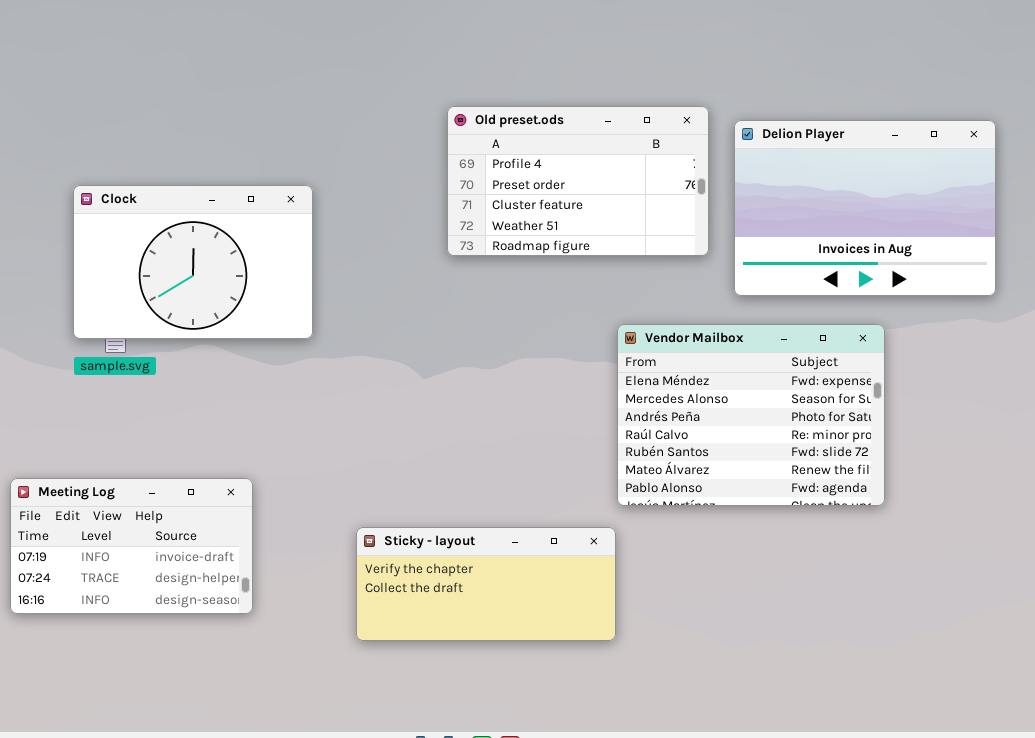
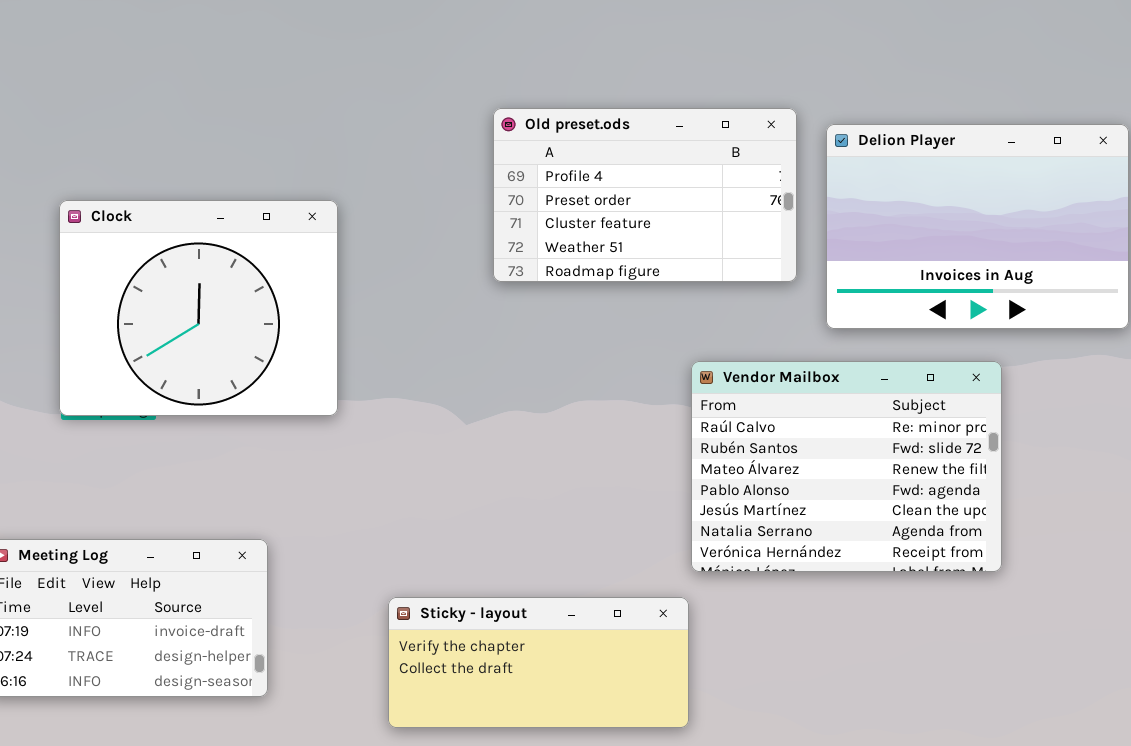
Clock: [73,185,313,339] -> [59,200,338,416], resized
Vendor Mailbox: [617,324,885,506] -> [691,361,1002,572], scrolled down 3 rows

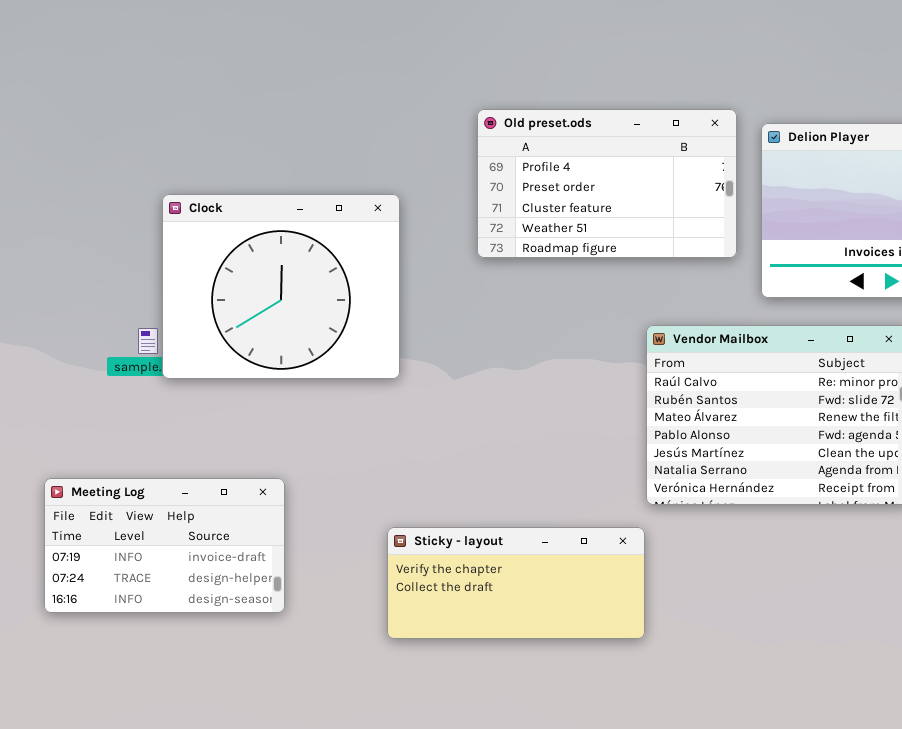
Clock: [59,200,338,416] -> [162,194,400,379], moved

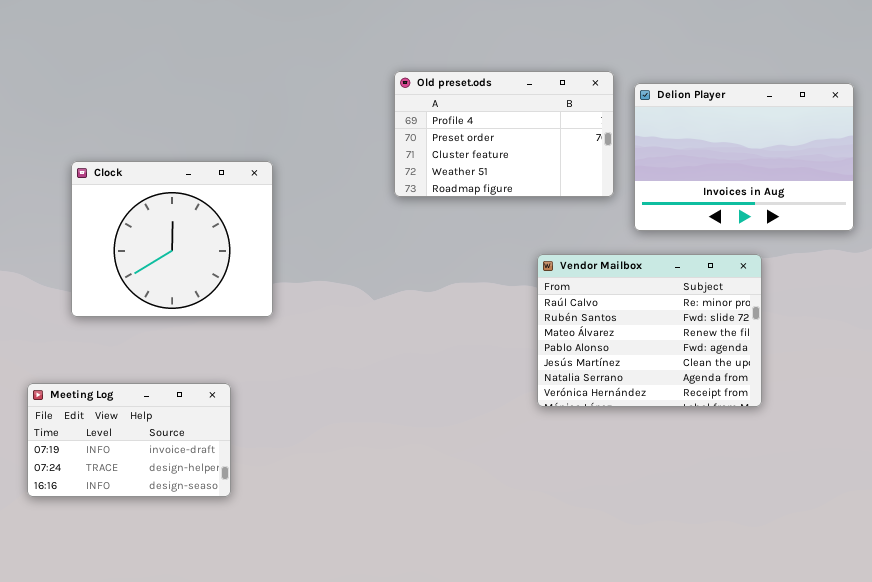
Clock: [162,194,400,379] -> [71,161,273,317], moved
Sticky - layout: [387,527,645,639] -> none, closed

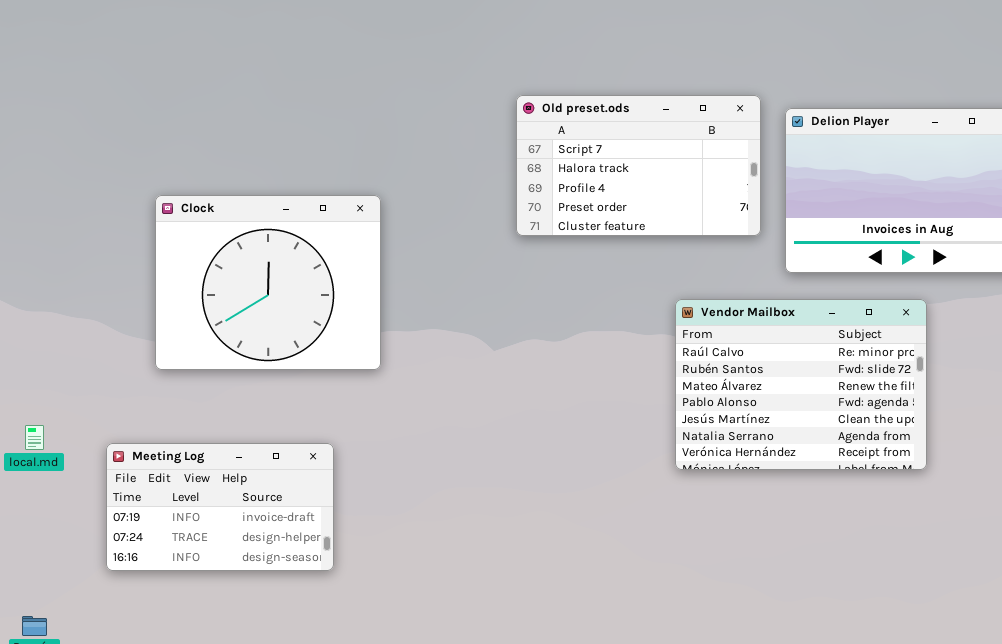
Old preset.ods: [394,71,614,197] -> [516,95,761,236], scrolled up 2 rows

